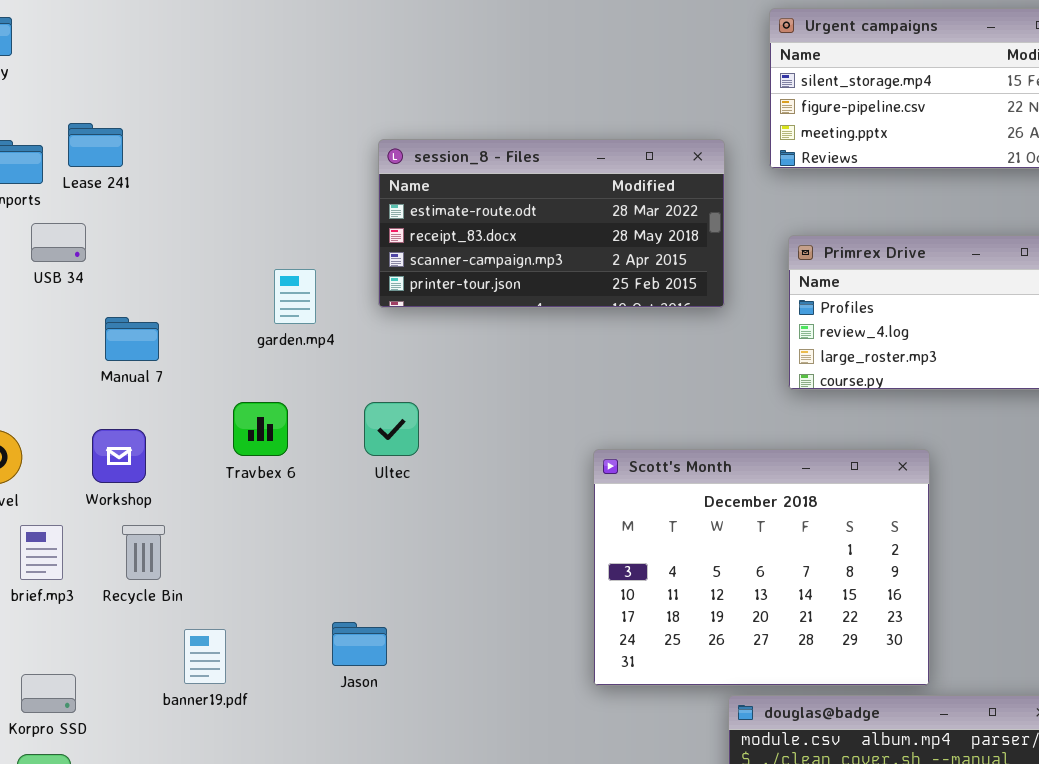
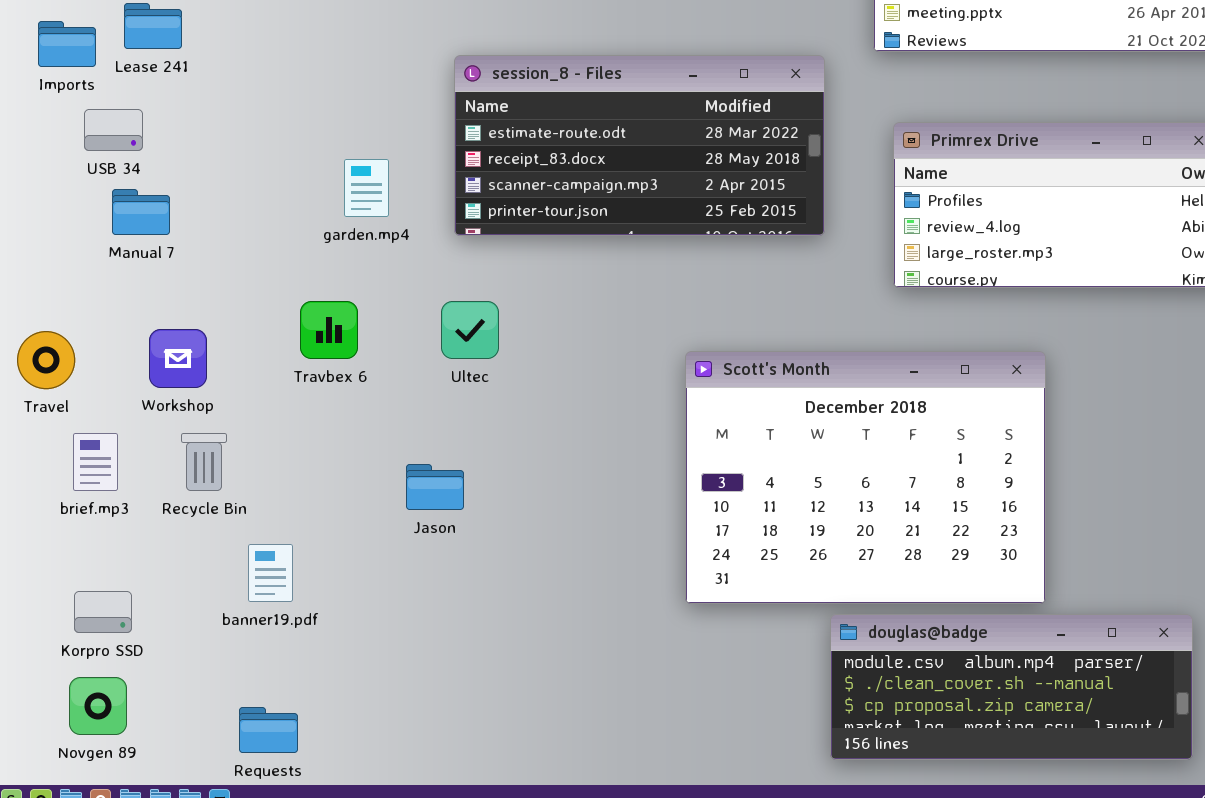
session_8 - Files: [378,139,725,308] -> [454,55,825,236], moved
Manual 7: [105,317,159,361] -> [112,189,170,235], moved
Jason: [332,622,387,666] -> [406,464,464,510], moved

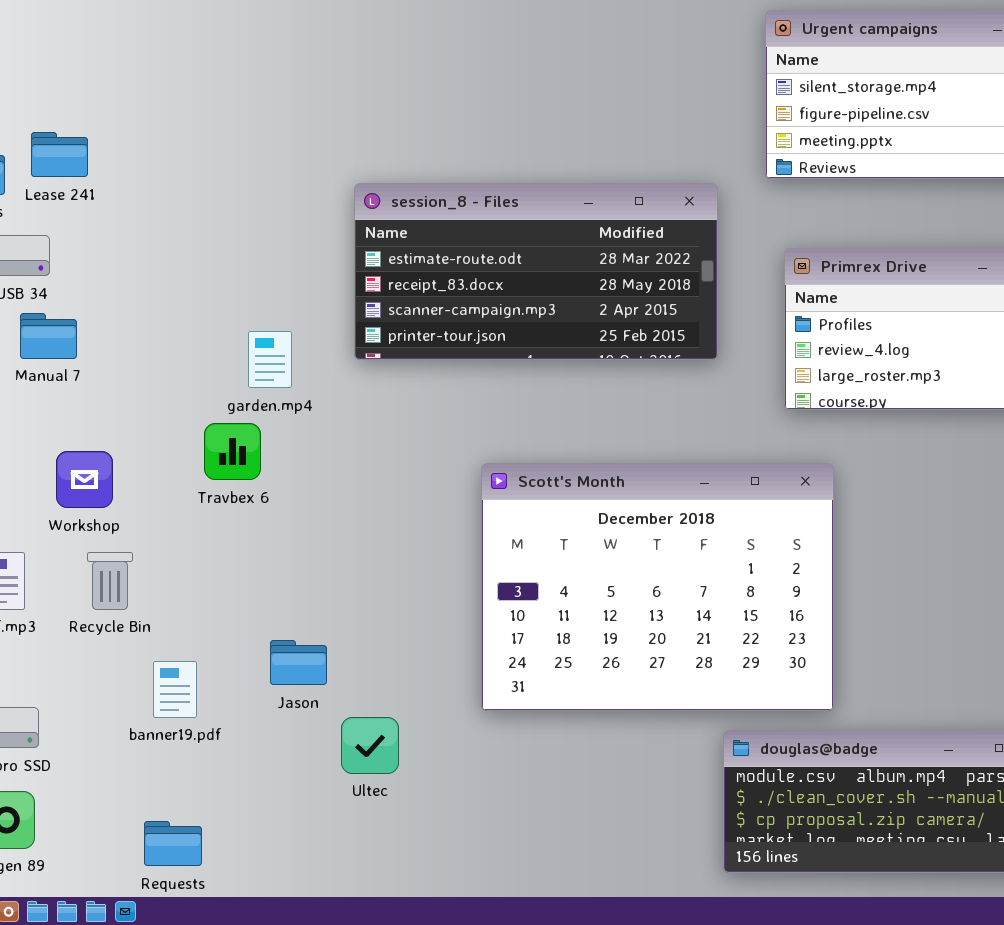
garden.mp4: [344,159,389,217] -> [248,331,292,388], moved
Ultec: [441,301,499,359] -> [341,717,399,774], moved
Scott's Month: [685,351,1046,604] -> [481,463,834,711], moved
Jason: [406,464,464,510] -> [270,640,327,685], moved

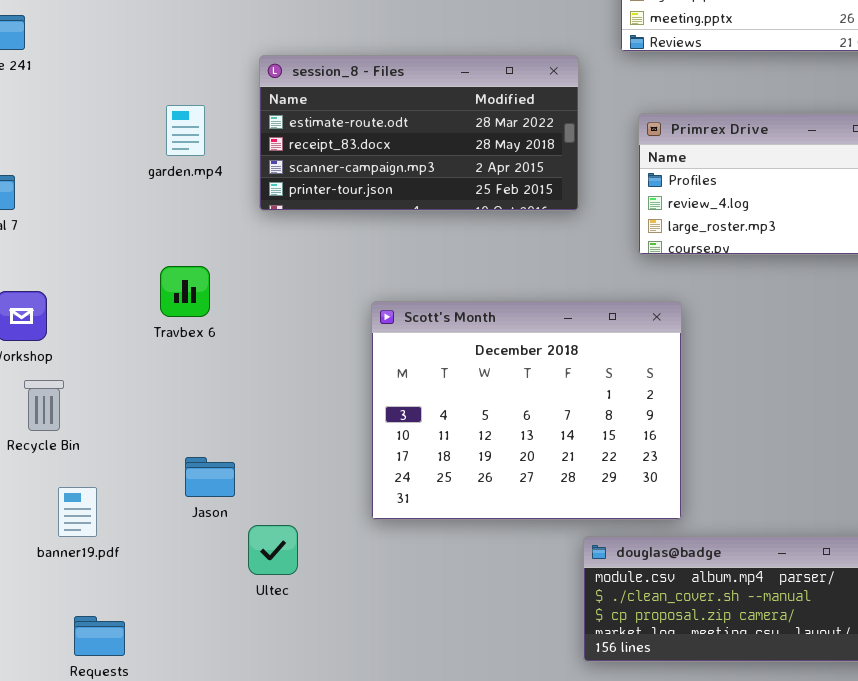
garden.mp4: [248,331,292,388] -> [166,105,205,156], moved
Travbex 6: [204,423,261,480] -> [160,266,210,317], moved
banner19.pdf: [153,661,197,718] -> [58,487,97,537], moved

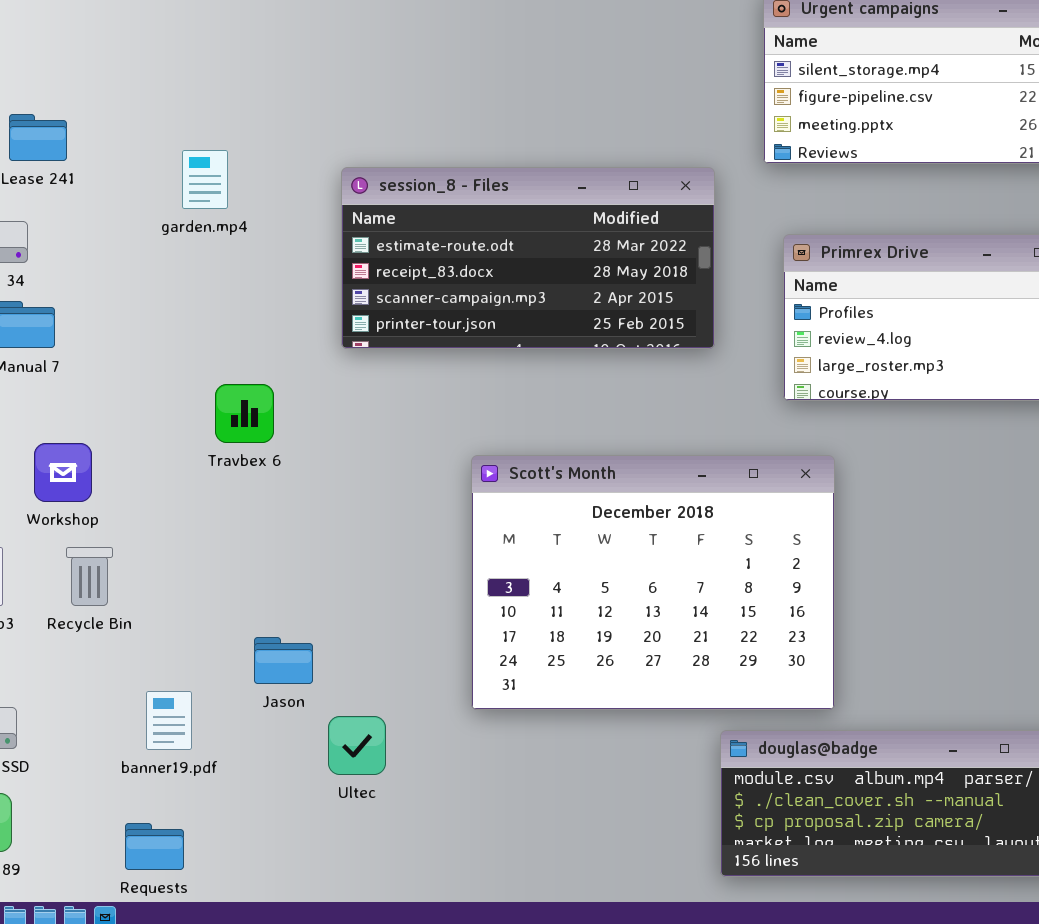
garden.mp4: [166,105,205,156] -> [182,150,228,209], moved
Travbex 6: [160,266,210,317] -> [215,384,274,443], moved
banner19.pdf: [58,487,97,537] -> [146,691,192,750], moved

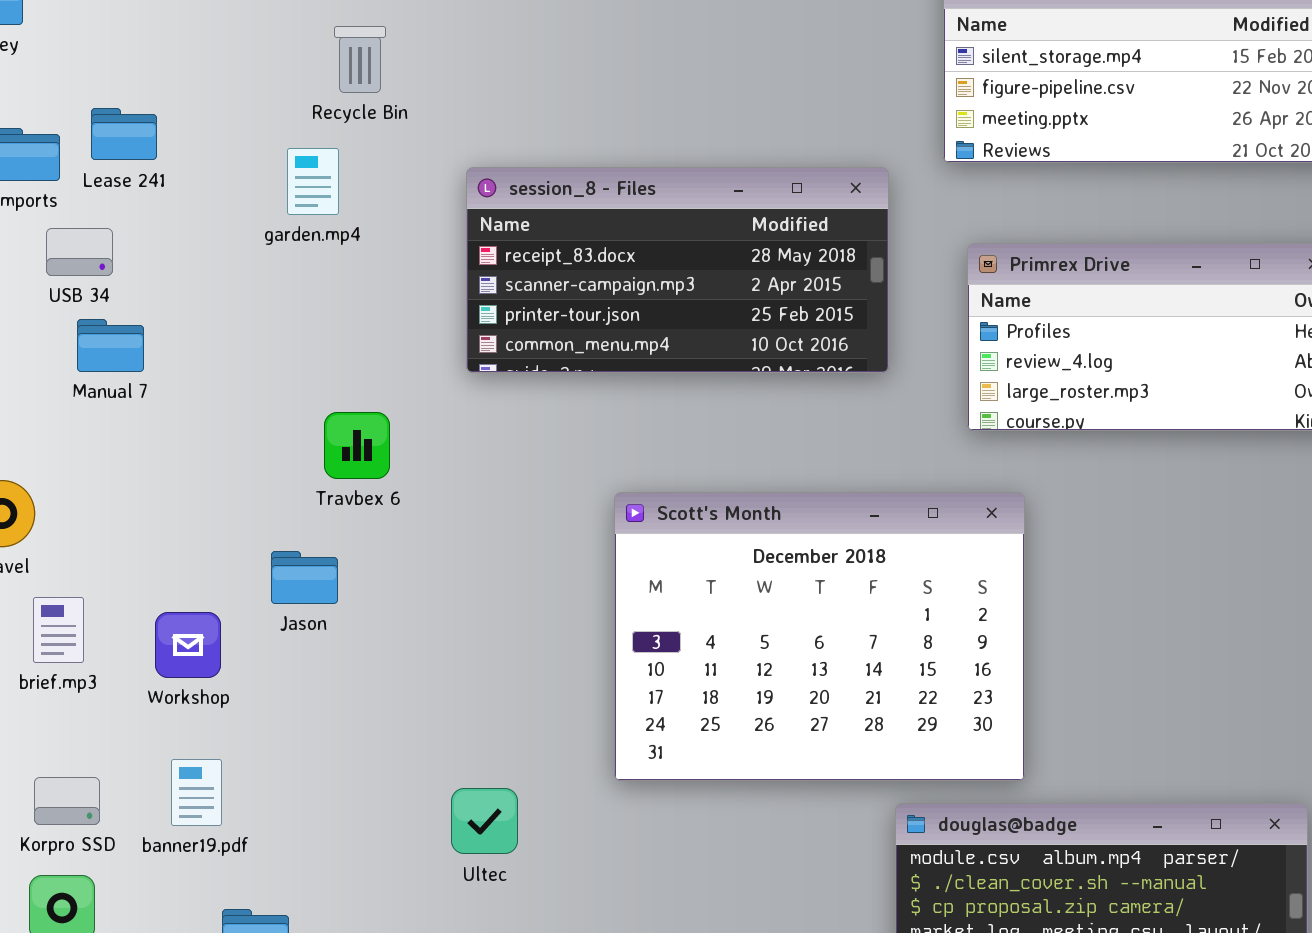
session_8 - Files: [341,167,715,349] -> [466,167,889,373], scrolled down 1 row
Workshop: [34,443,92,502] -> [155,612,221,678], moved
Recycle Bin: [66,547,113,606] -> [334,26,386,93], moved
Jason: [254,637,313,684] -> [271,551,338,604], moved
banner19.pdf: [146,691,192,750] -> [171,759,222,826], moved

